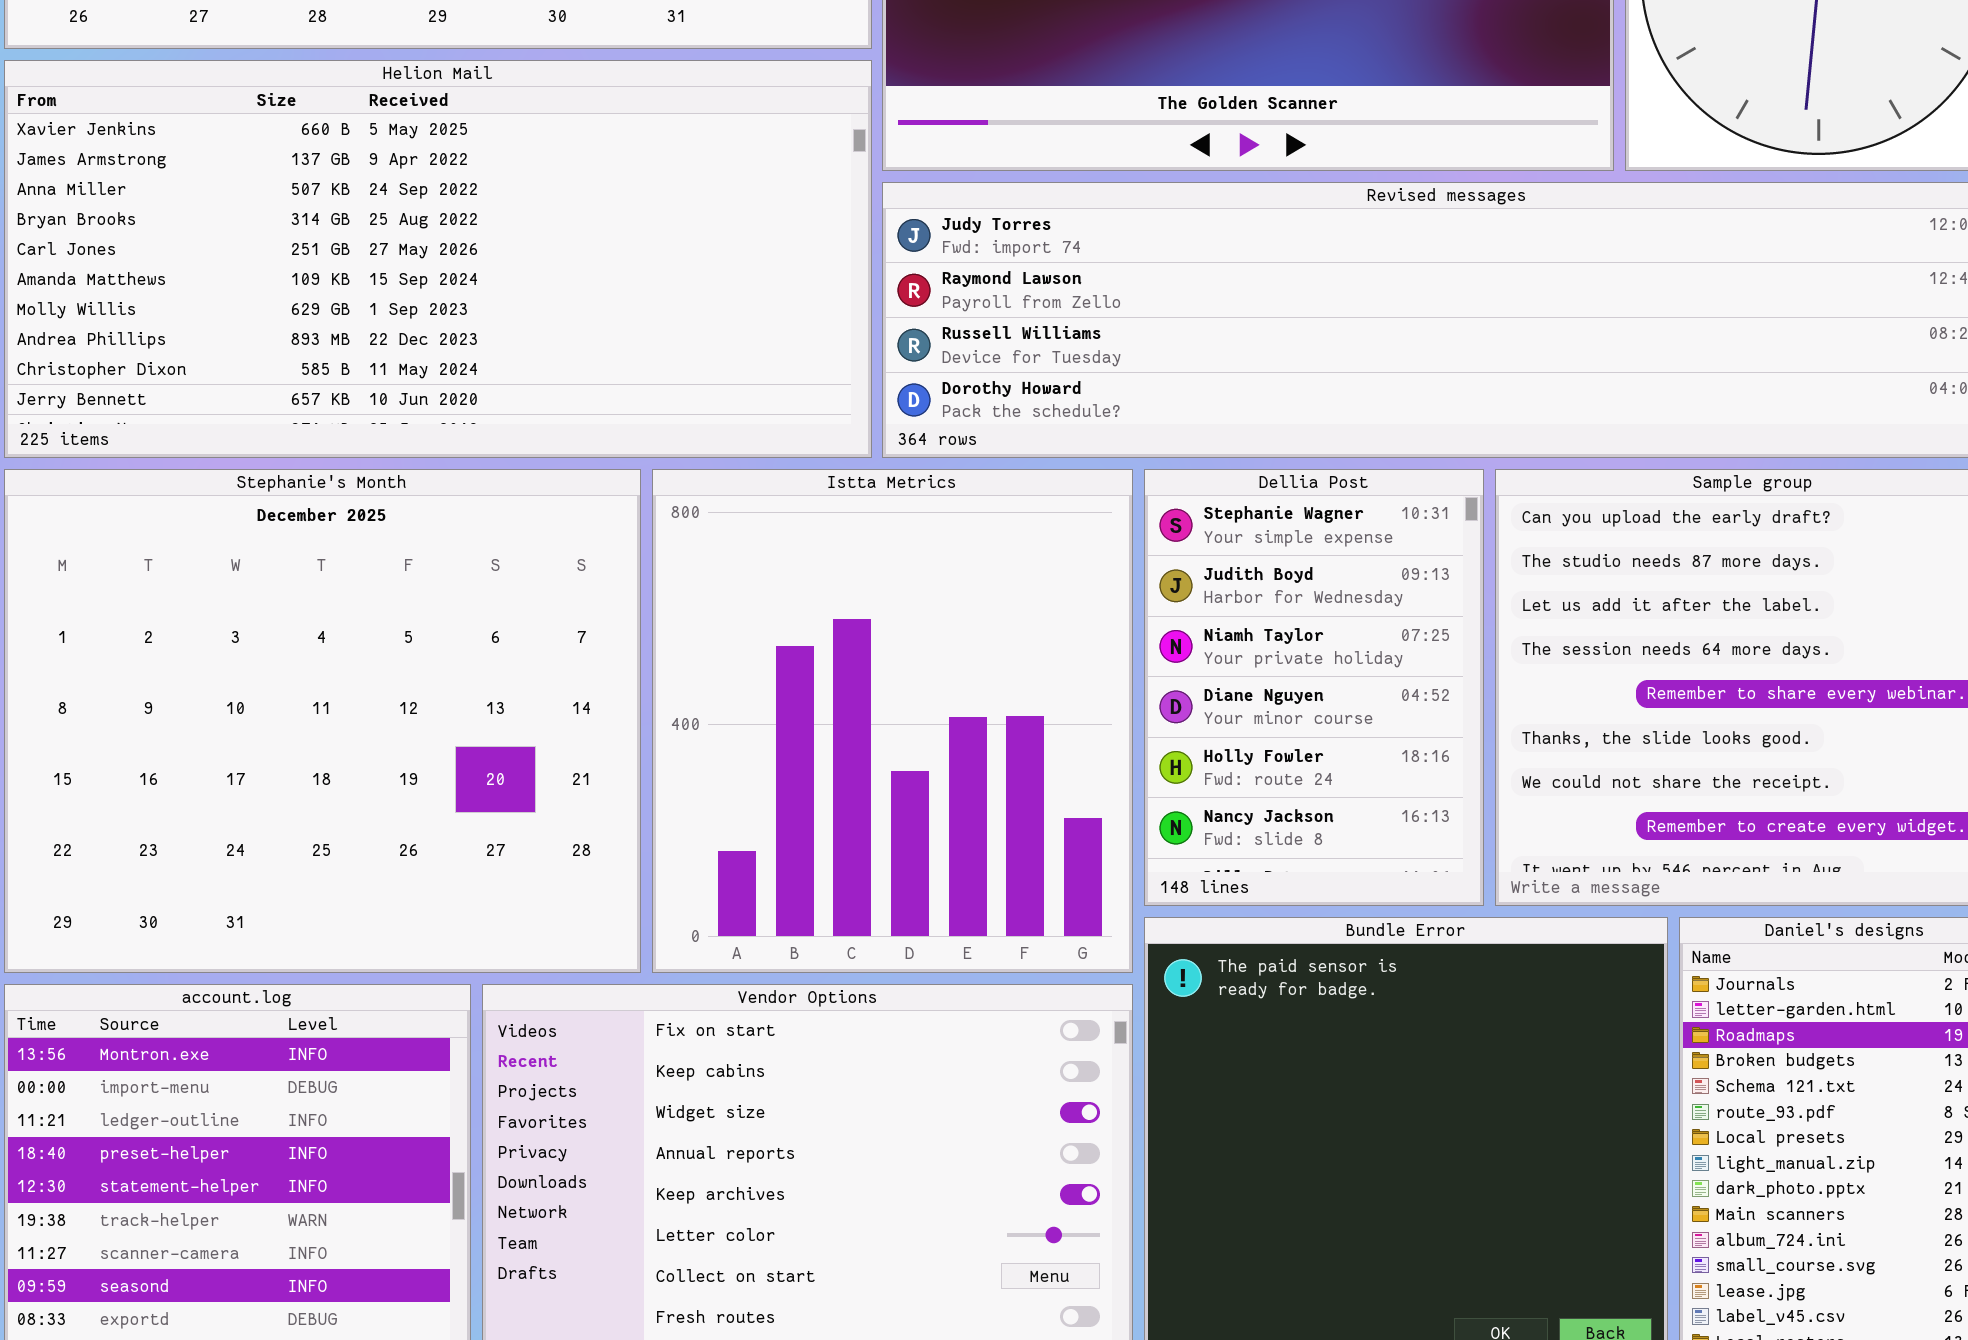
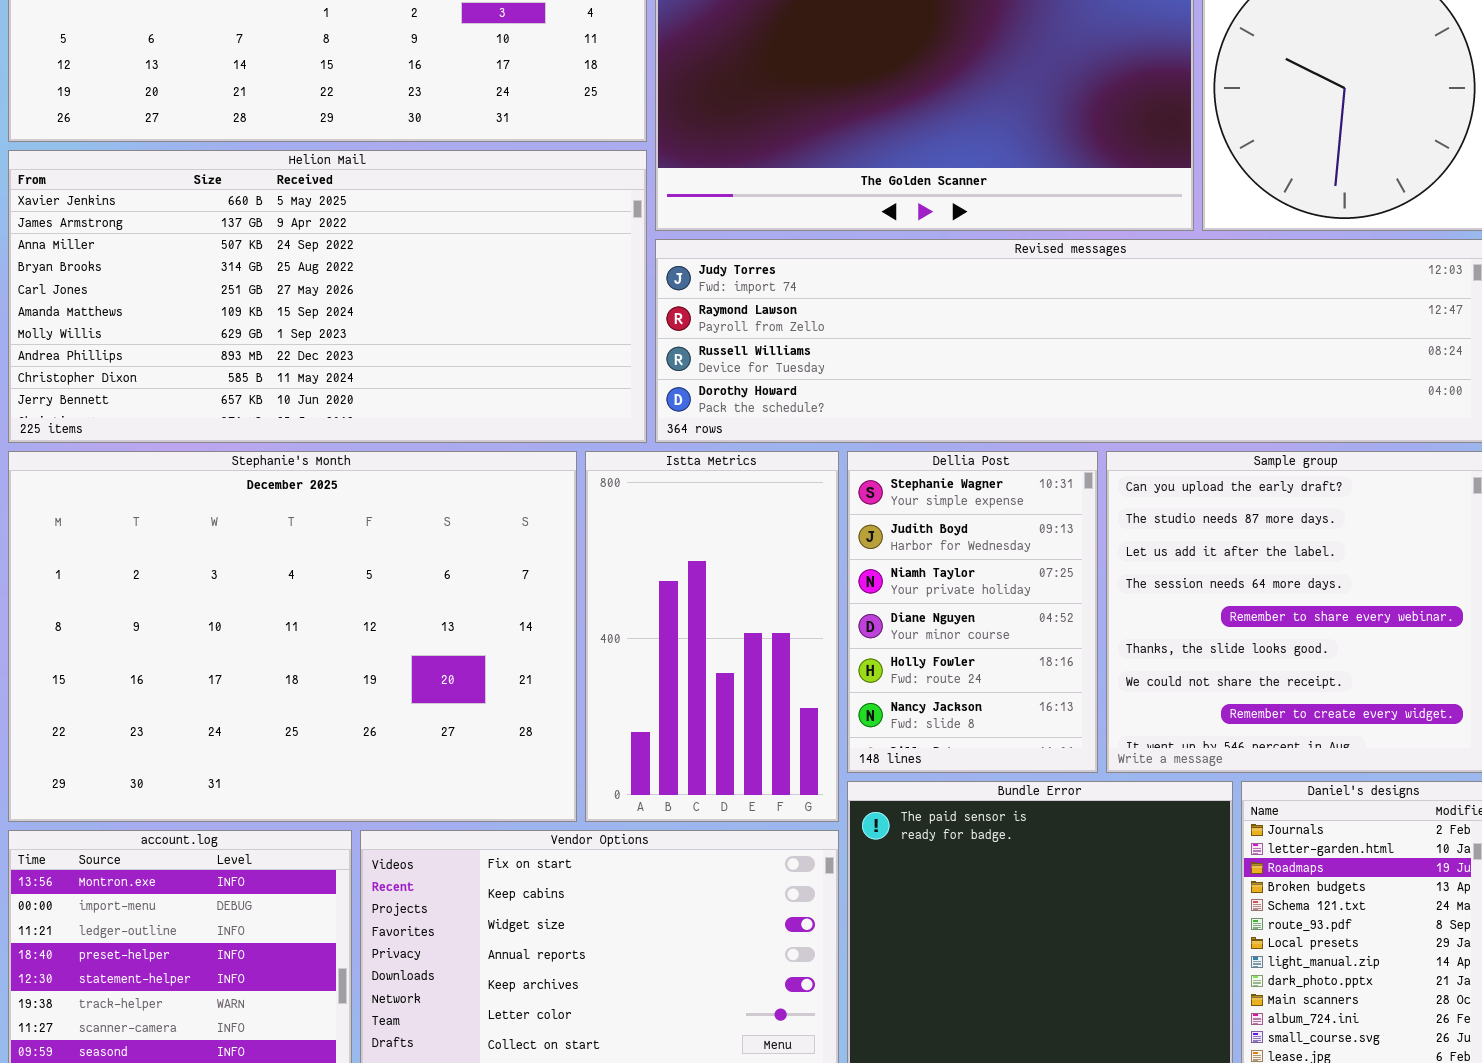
Stephanie's Month: [4,469,641,973] -> [8,451,577,822], resized
Istta Metrics: [652,469,1133,973] -> [585,451,839,822], resized

